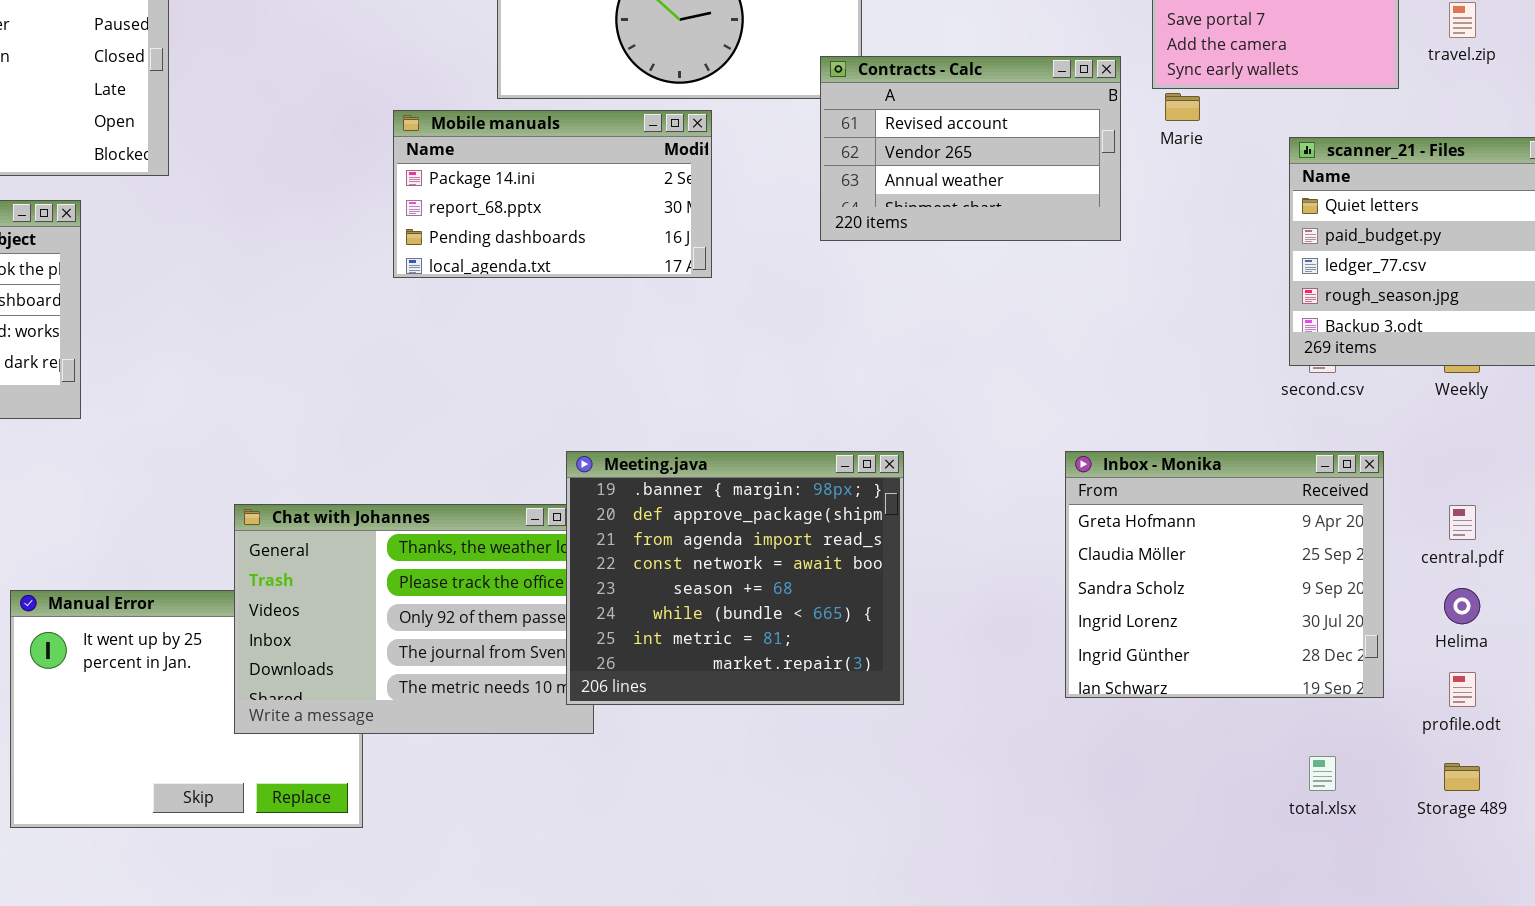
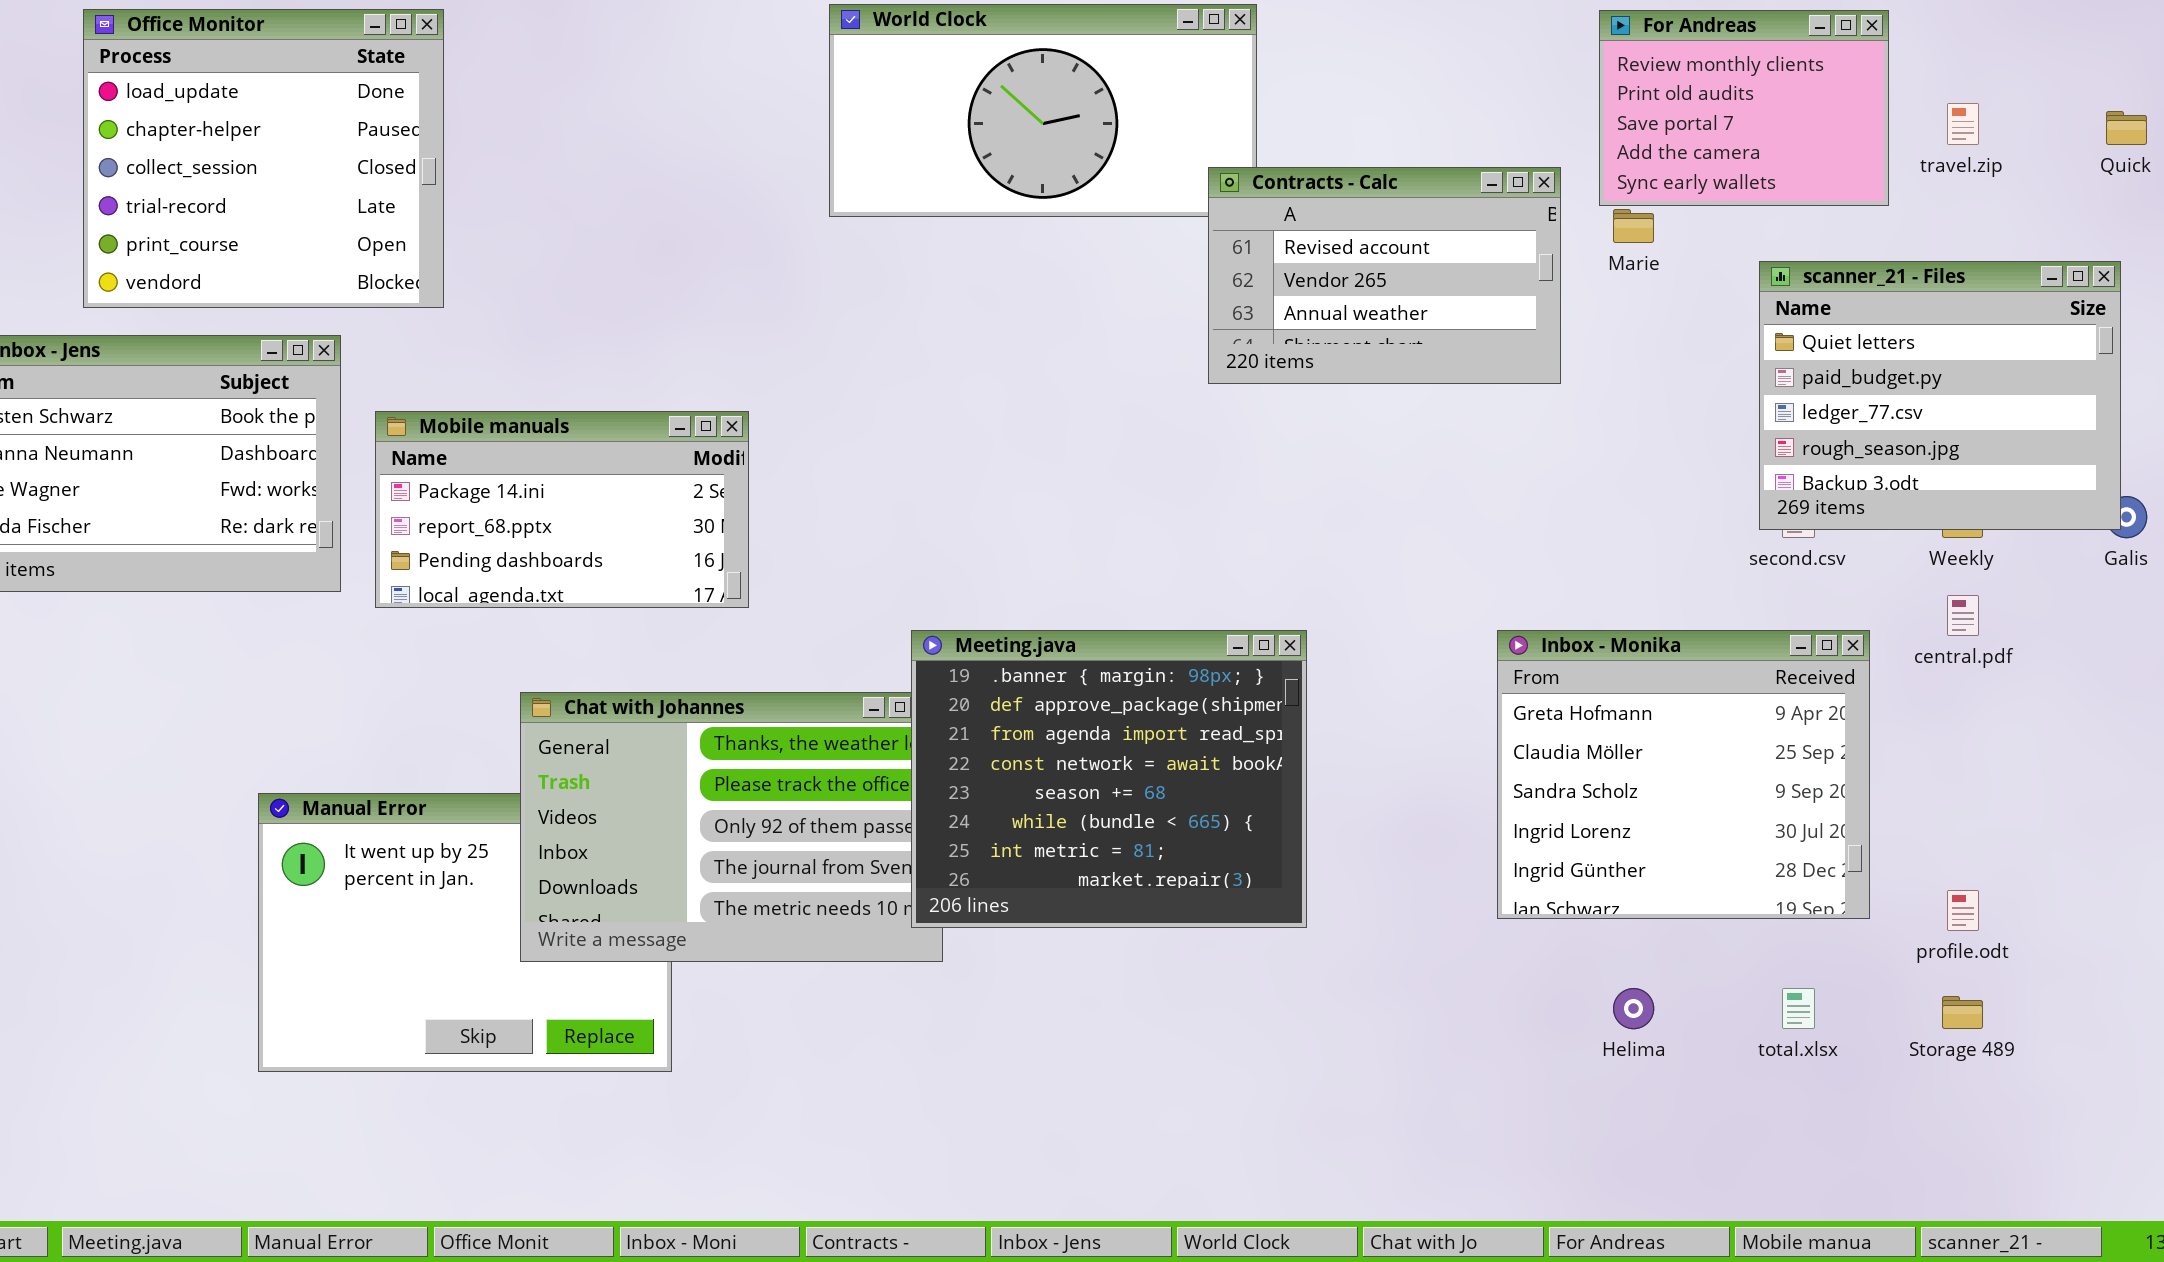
Mobile manuals: [393,110,712,278] -> [375,411,749,608], moved
central.pdf: [1449,505,1476,540] -> [1947,595,1979,636], moved
Helima: [1444,588,1480,624] -> [1613,988,1654,1029], moved

